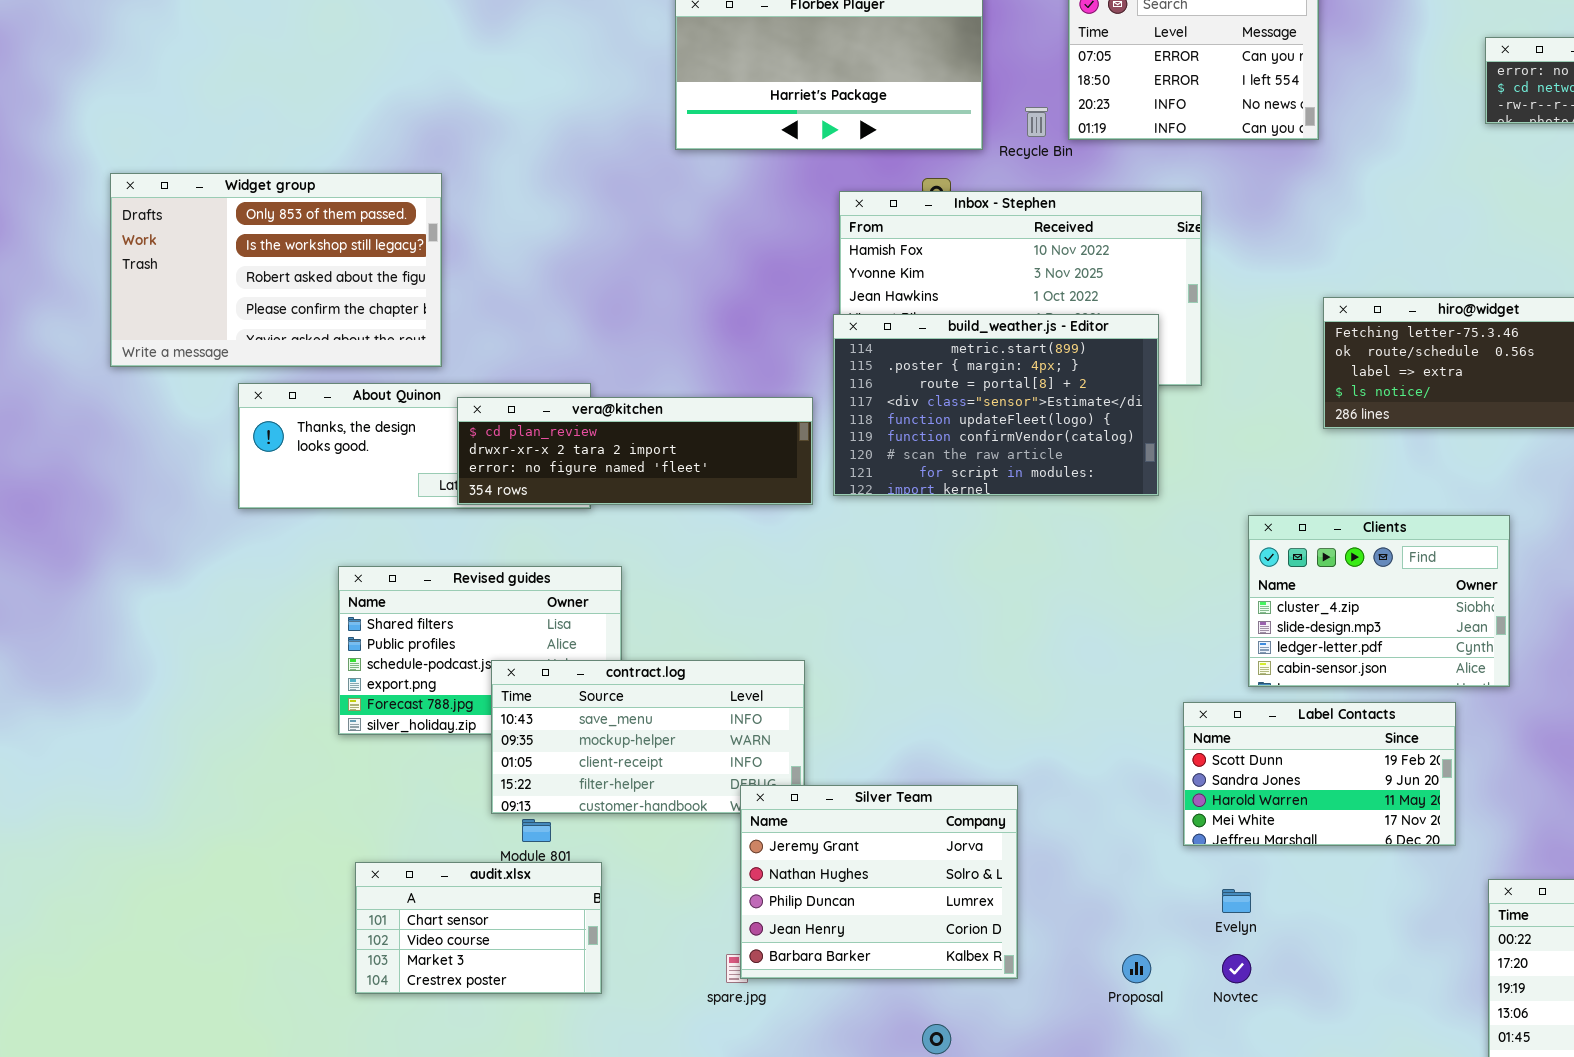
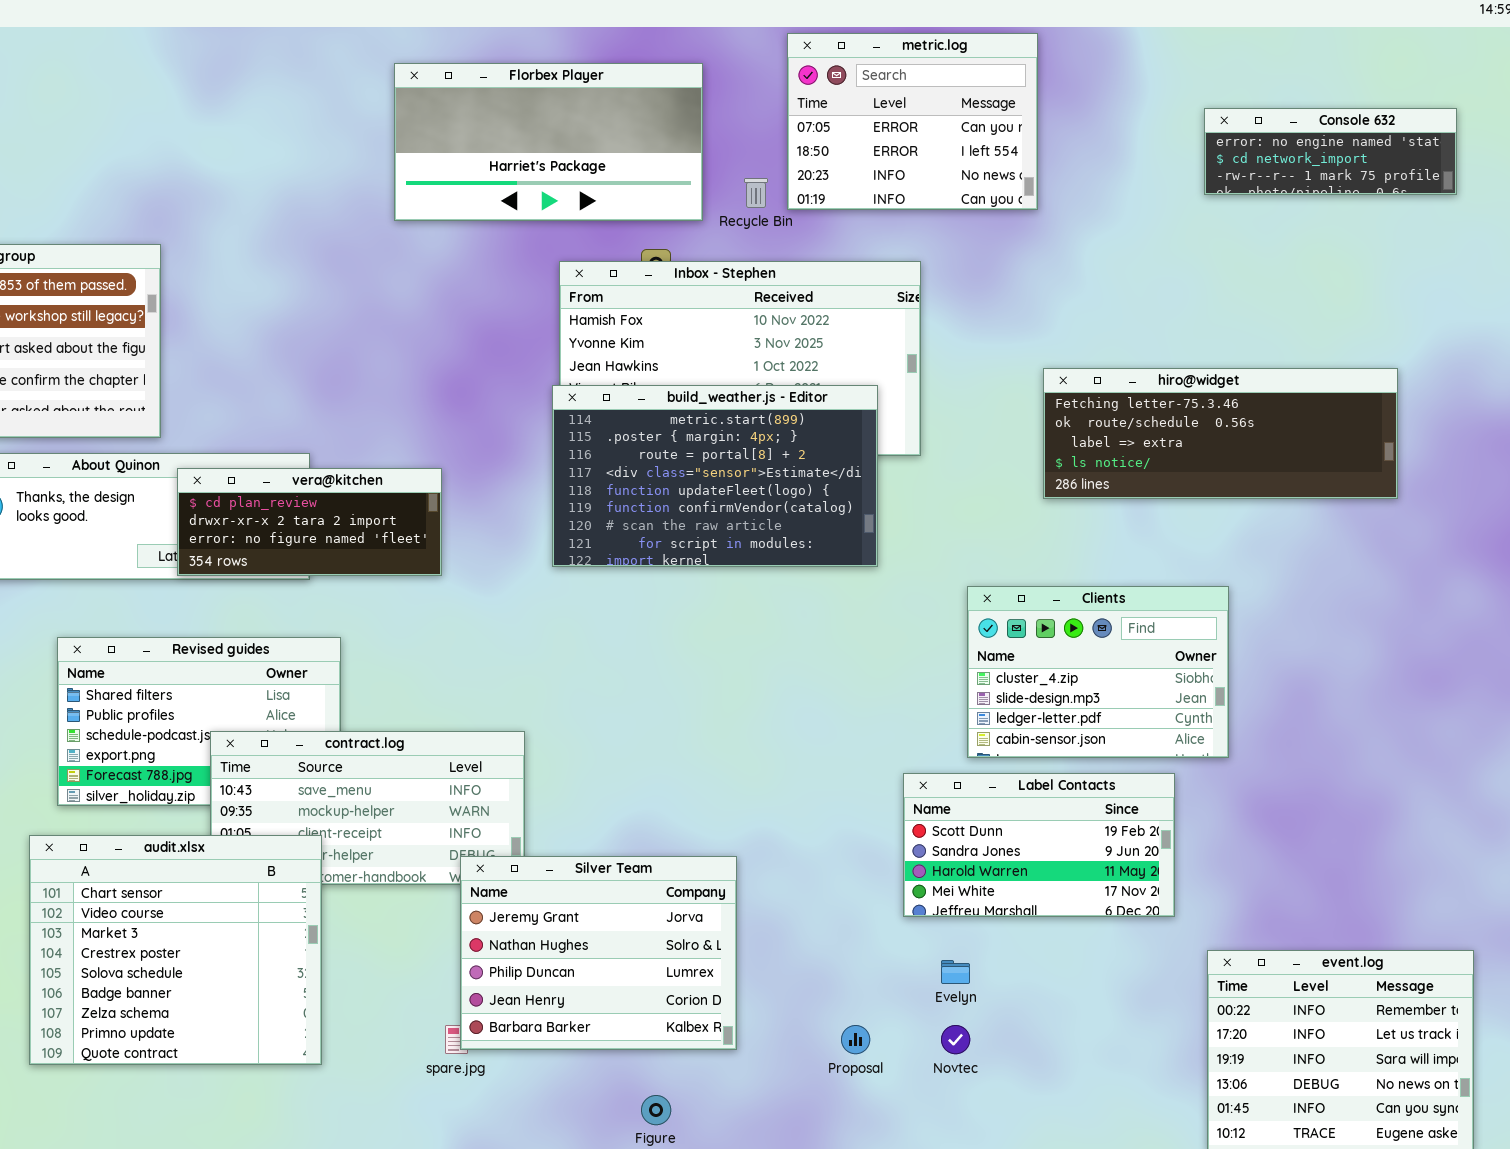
vera@kitchen: [457,397,813,505] -> [177,468,442,576], resized
audit.xlsx: [355,862,602,994] -> [29,835,322,1065], resized

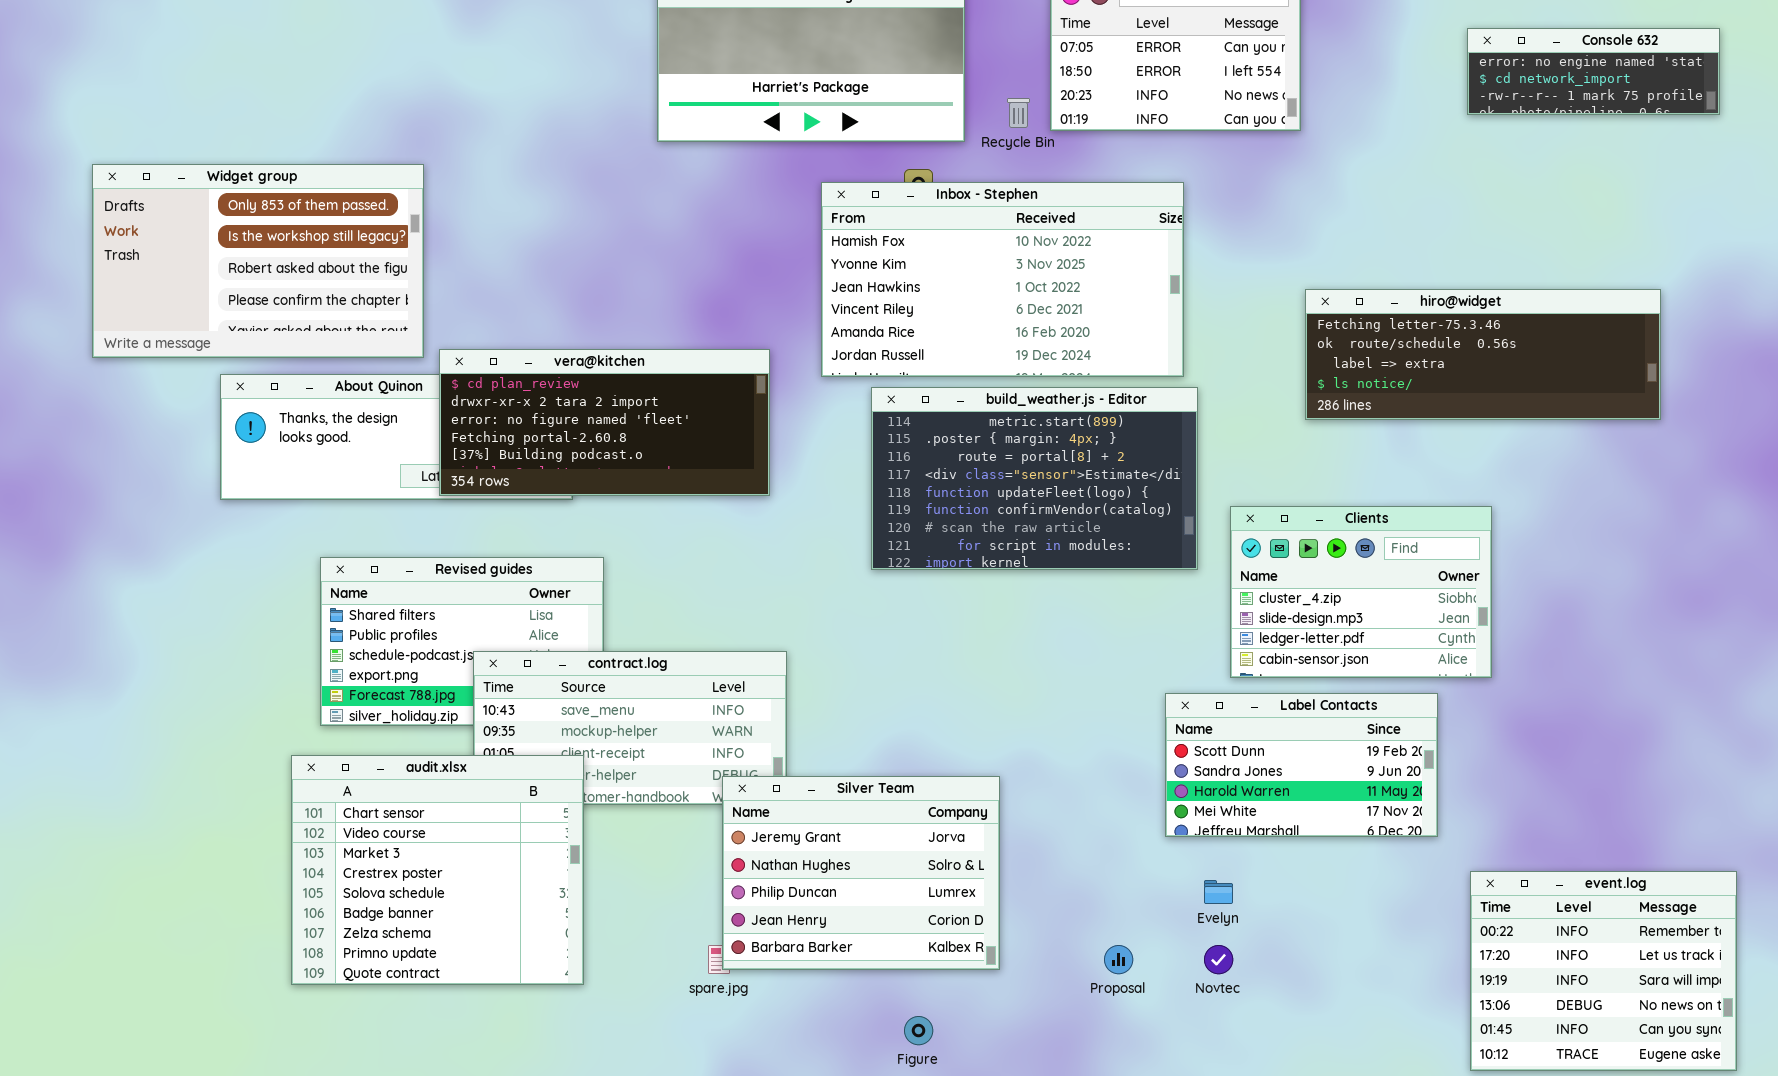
build_weather.js - Editor: [552,385,878,567] -> [871,387,1198,570], moved
vera@kitchen: [177,468,442,576] -> [439,349,770,496], resized

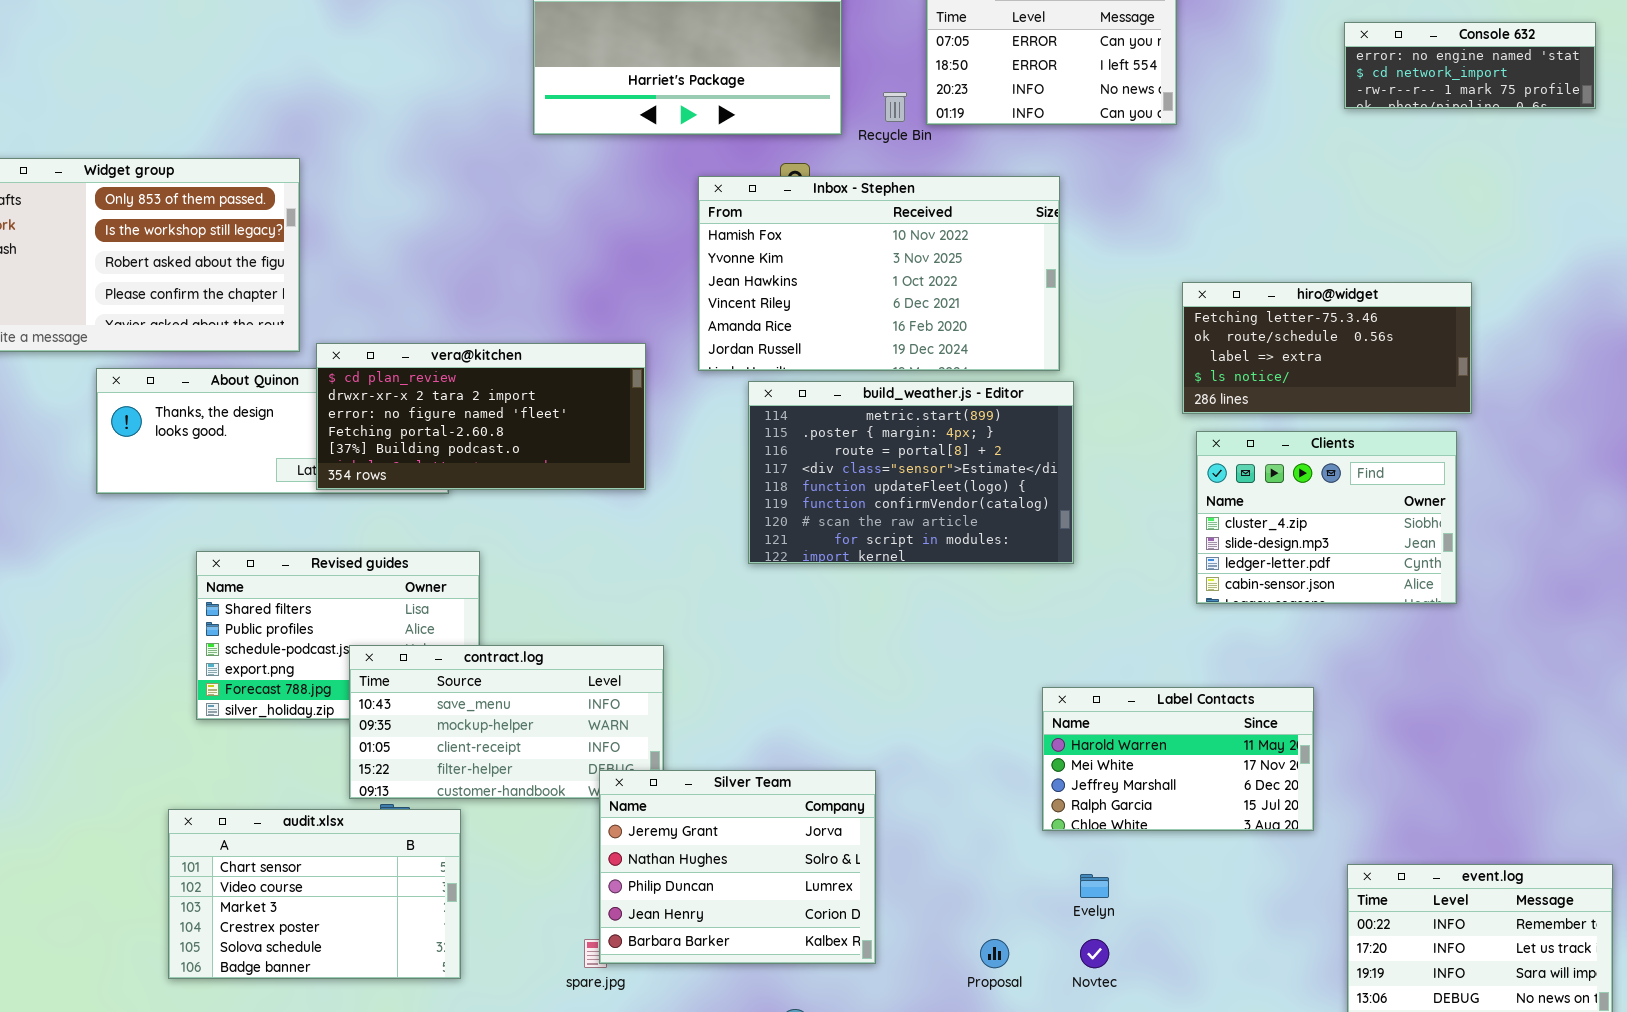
hiro@widget: [1305,289,1661,420] -> [1182,282,1472,414], resized
Clients: [1230,506,1492,678] -> [1196,431,1457,604], moved
Label Contacts: [1165,693,1438,837] -> [1042,687,1314,831], scrolled down 2 rows
audit.xlsx: [291,755,584,985] -> [168,809,461,979], resized

